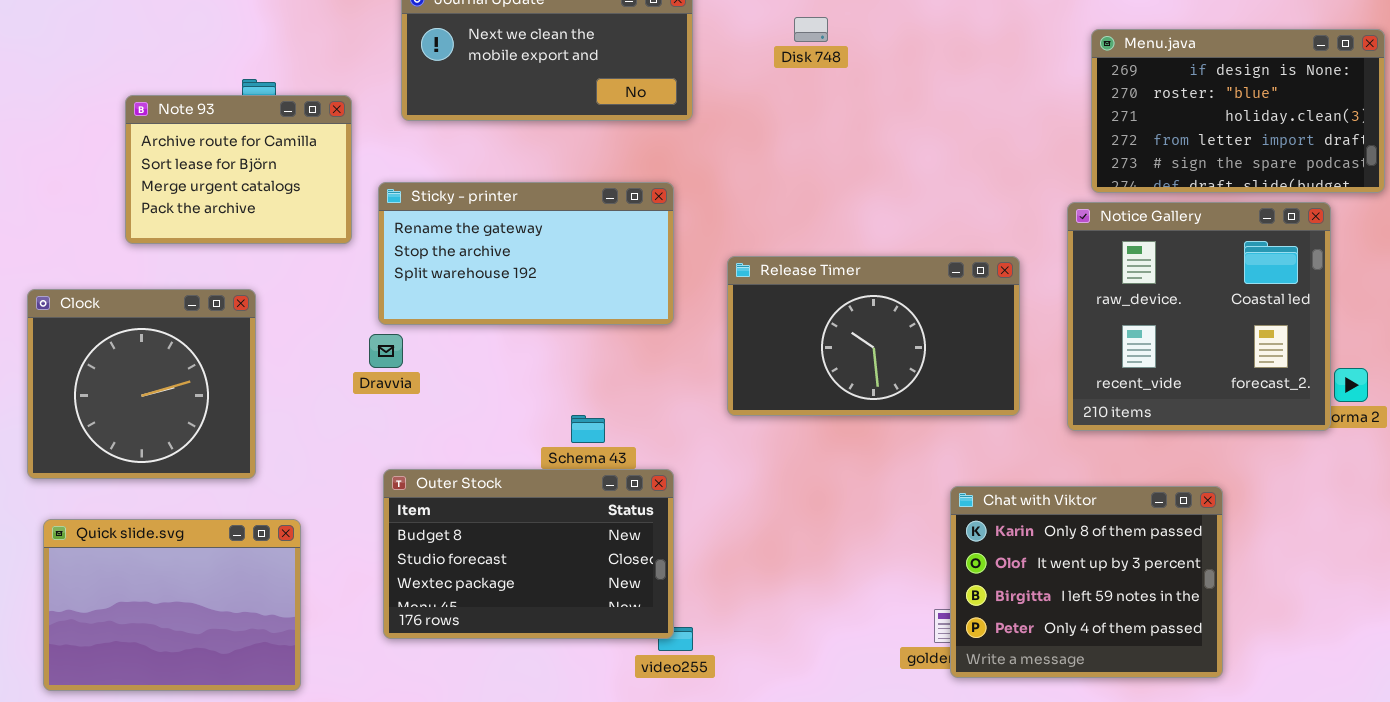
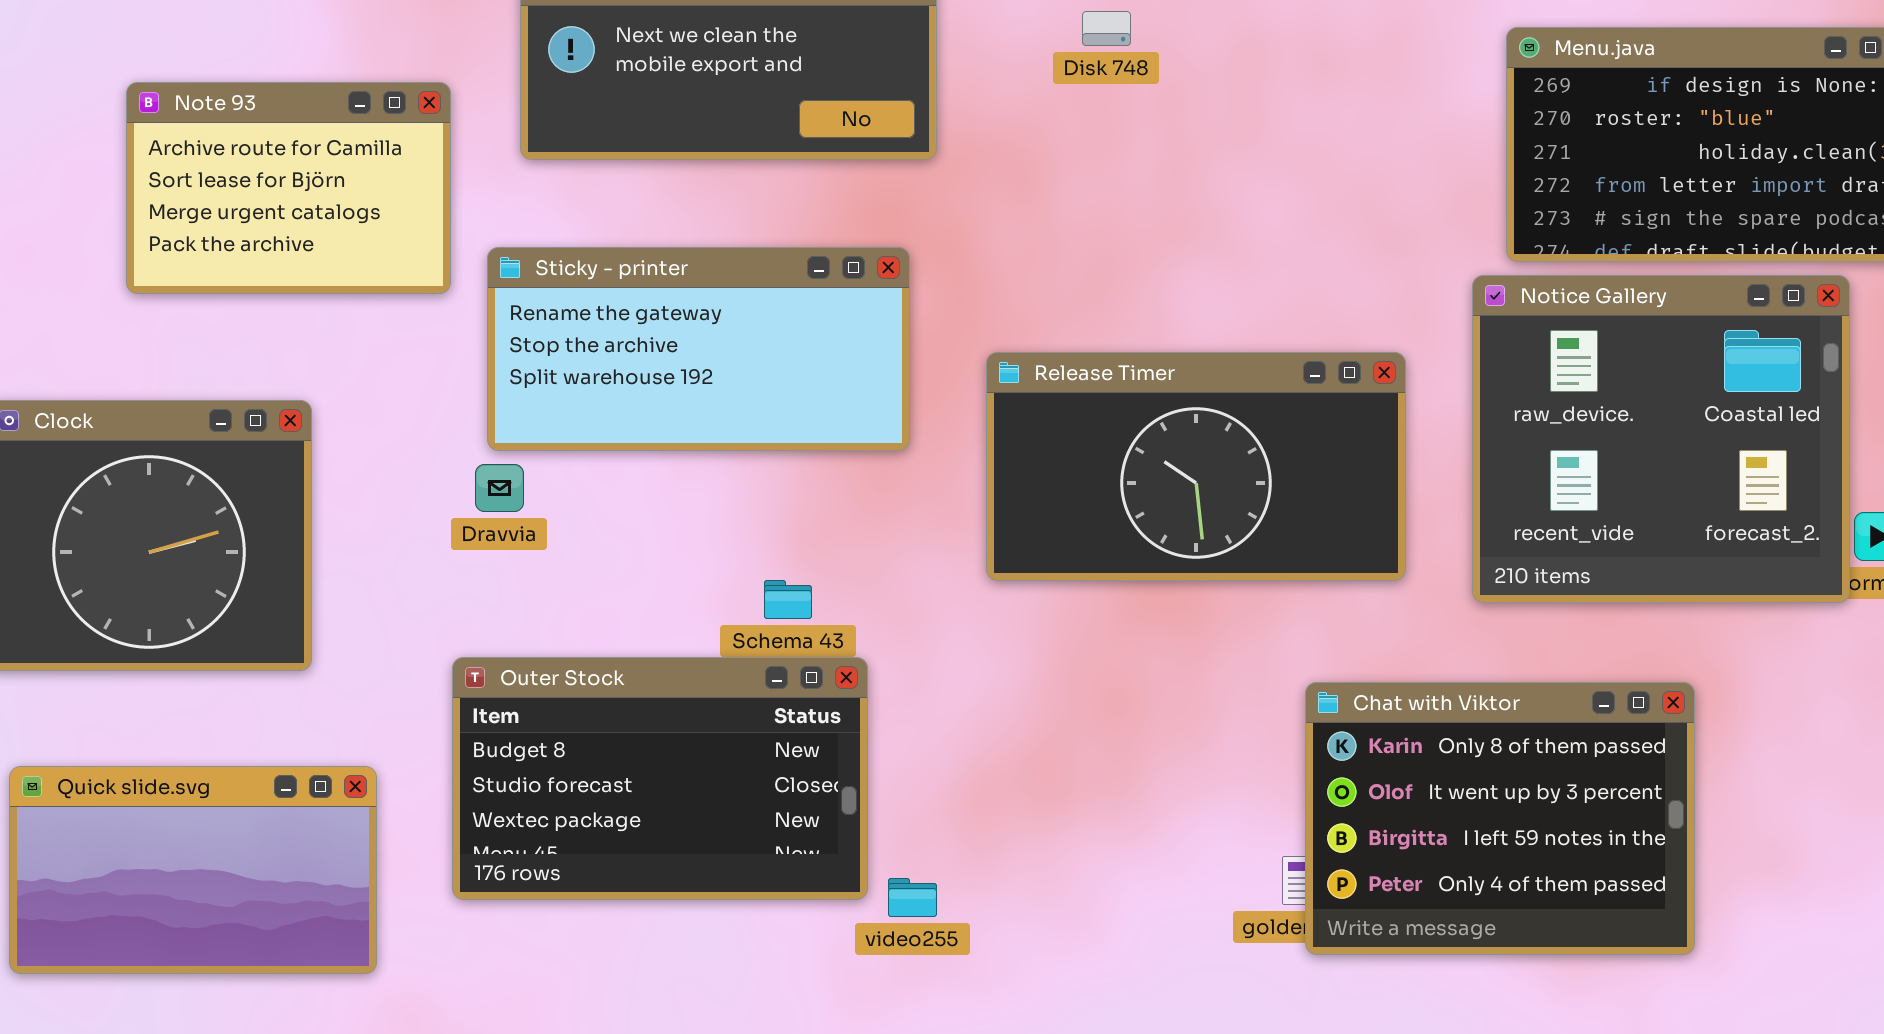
Note 93: [125,95,352,244] -> [126,82,451,294], moved
Outer Stock: [383,469,674,639] -> [452,657,868,900], moved
Quick slide.svg: [43,519,301,691] -> [9,766,377,974], resized

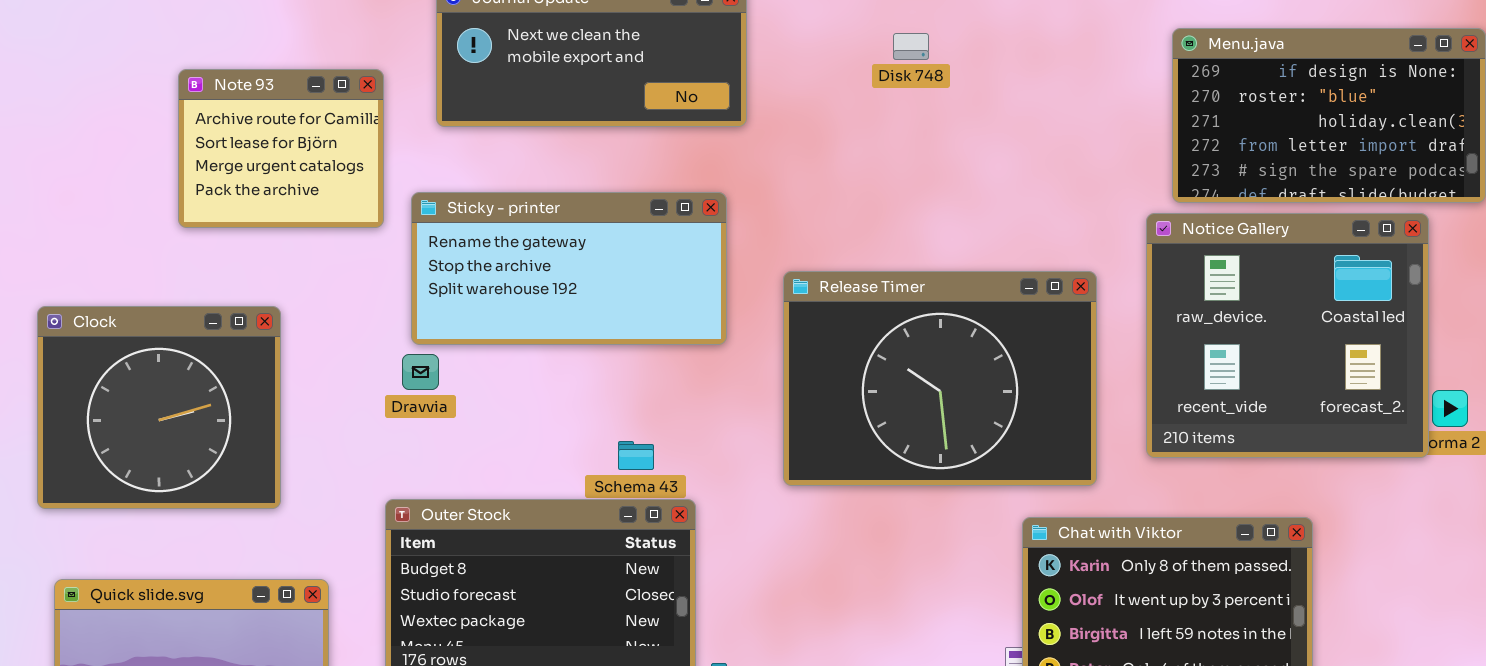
Disk 748: [1082,11,1131,46] -> [893,33,929,60], moved
Note 93: [126,82,451,294] -> [178,69,384,228], resized
Release Timer: [986,352,1406,581] -> [783,271,1097,486], resized

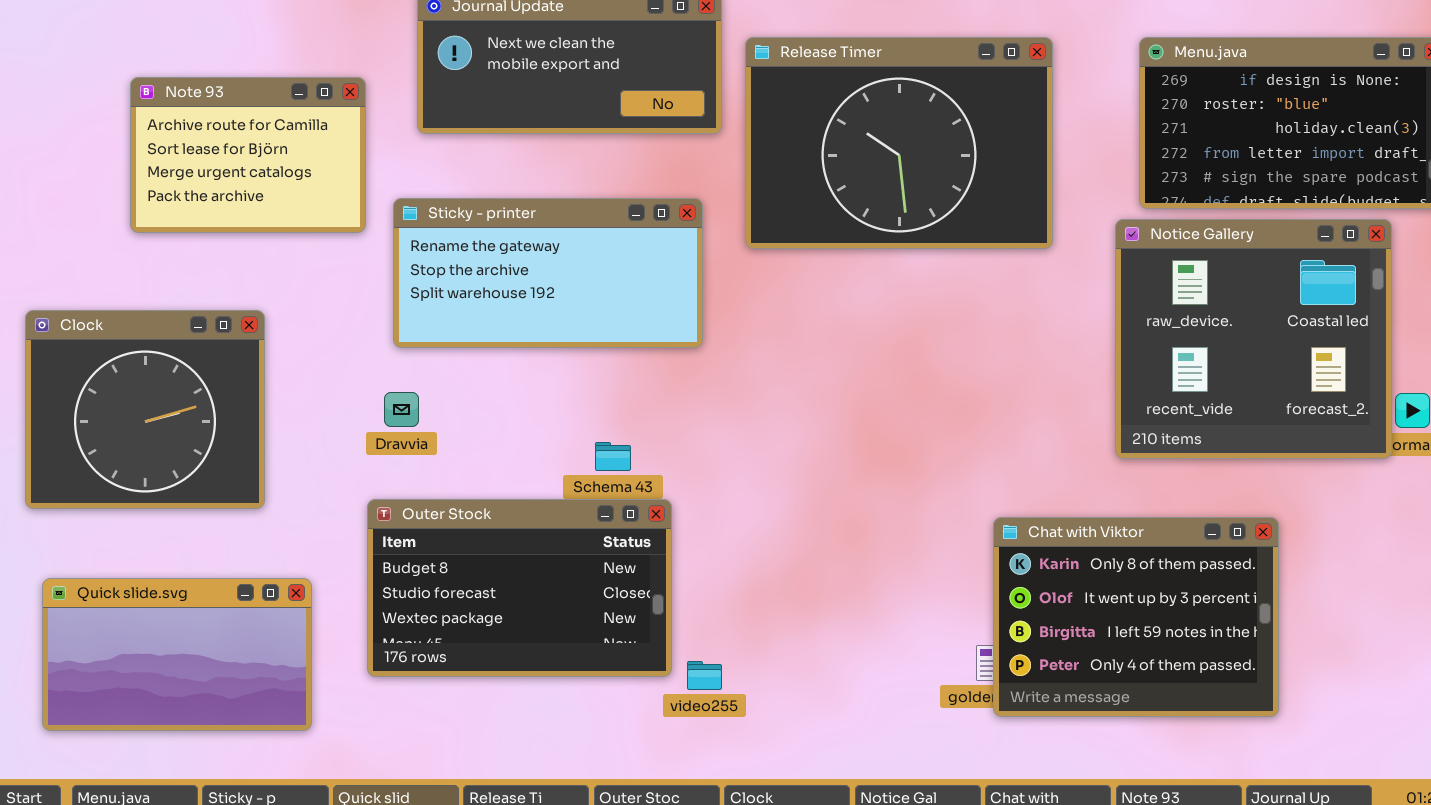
Note 93: [178,69,384,228] -> [130,77,366,233], resized
Release Timer: [783,271,1097,486] -> [745,37,1053,249], moved
Dravvia: [402,354,439,390] -> [384,392,419,427], moved

